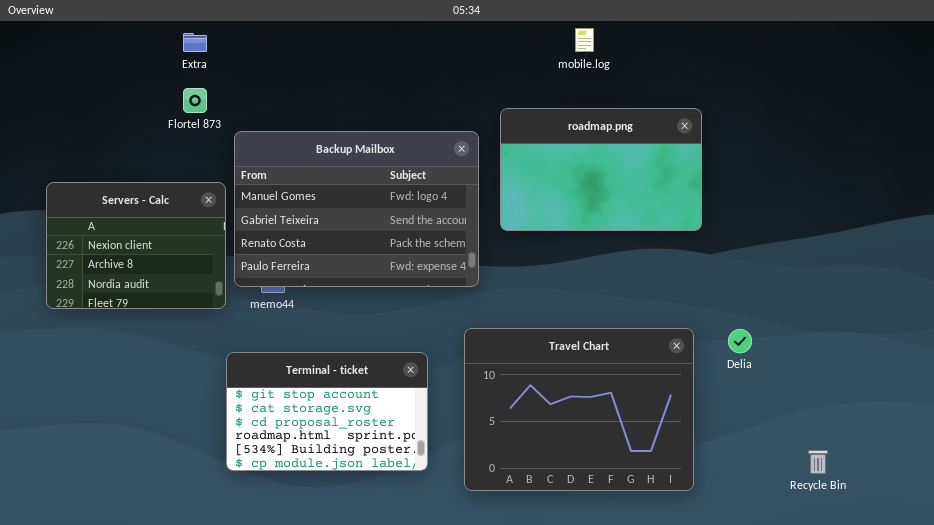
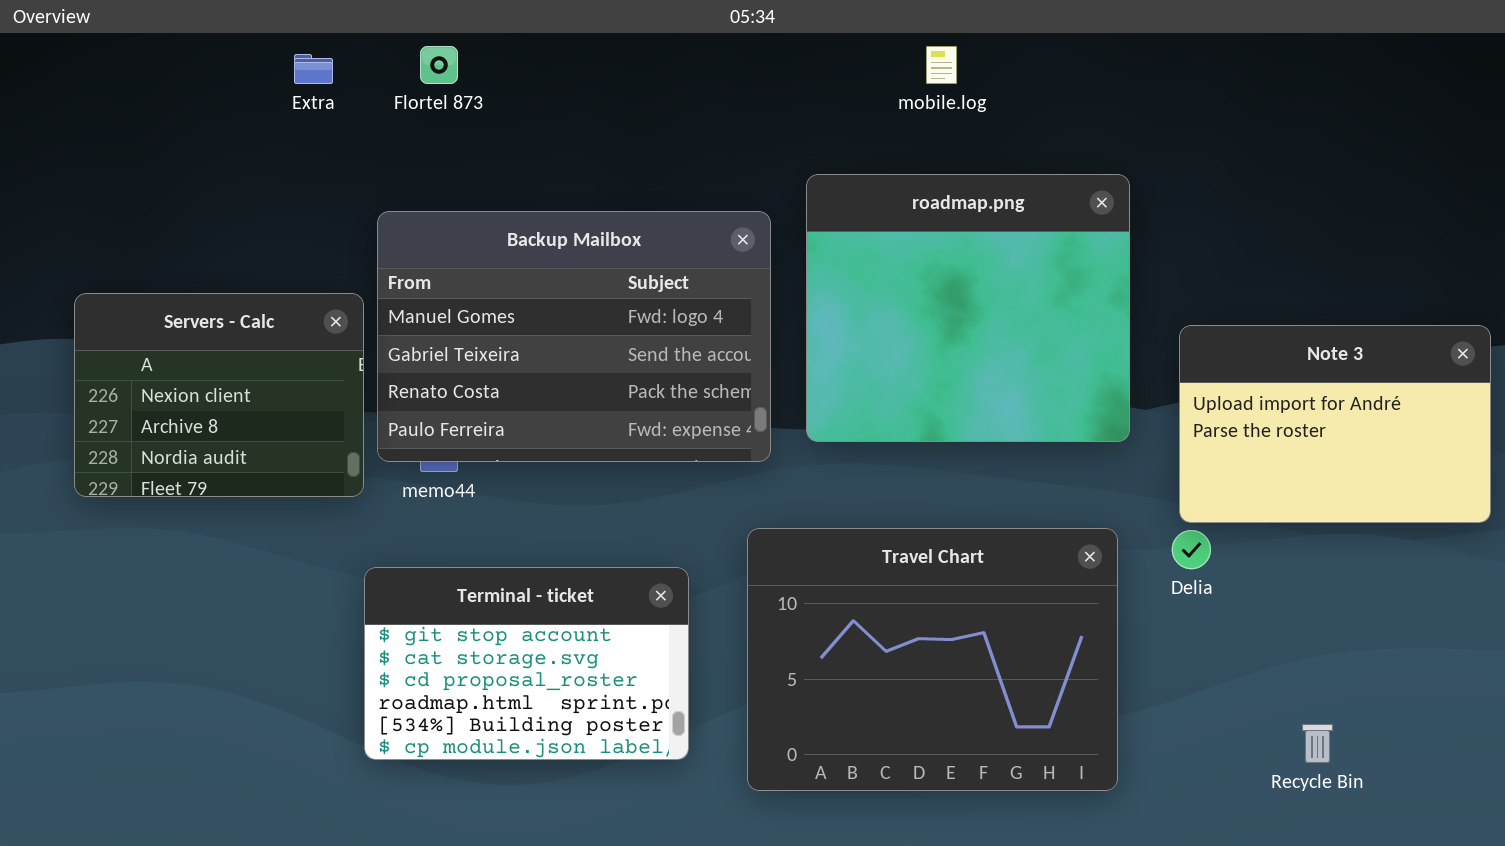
Flortel 873: [183,88,207,113] -> [420,46,458,84], moved
roadmap.png: [500,108,702,231] -> [806,174,1130,442], resized
Note 3: none -> [1179,325,1491,523], opened

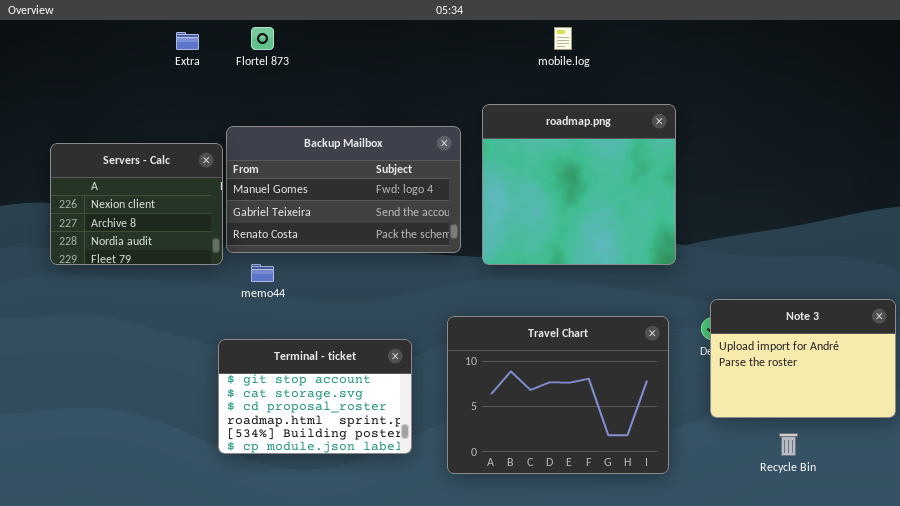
Backup Mailbox: [377,211,771,462] -> [226,126,461,253], resized
Servers - Calc: [74,293,364,497] -> [50,143,223,265], moved
Note 3: [1179,325,1491,523] -> [710,299,896,418], moved

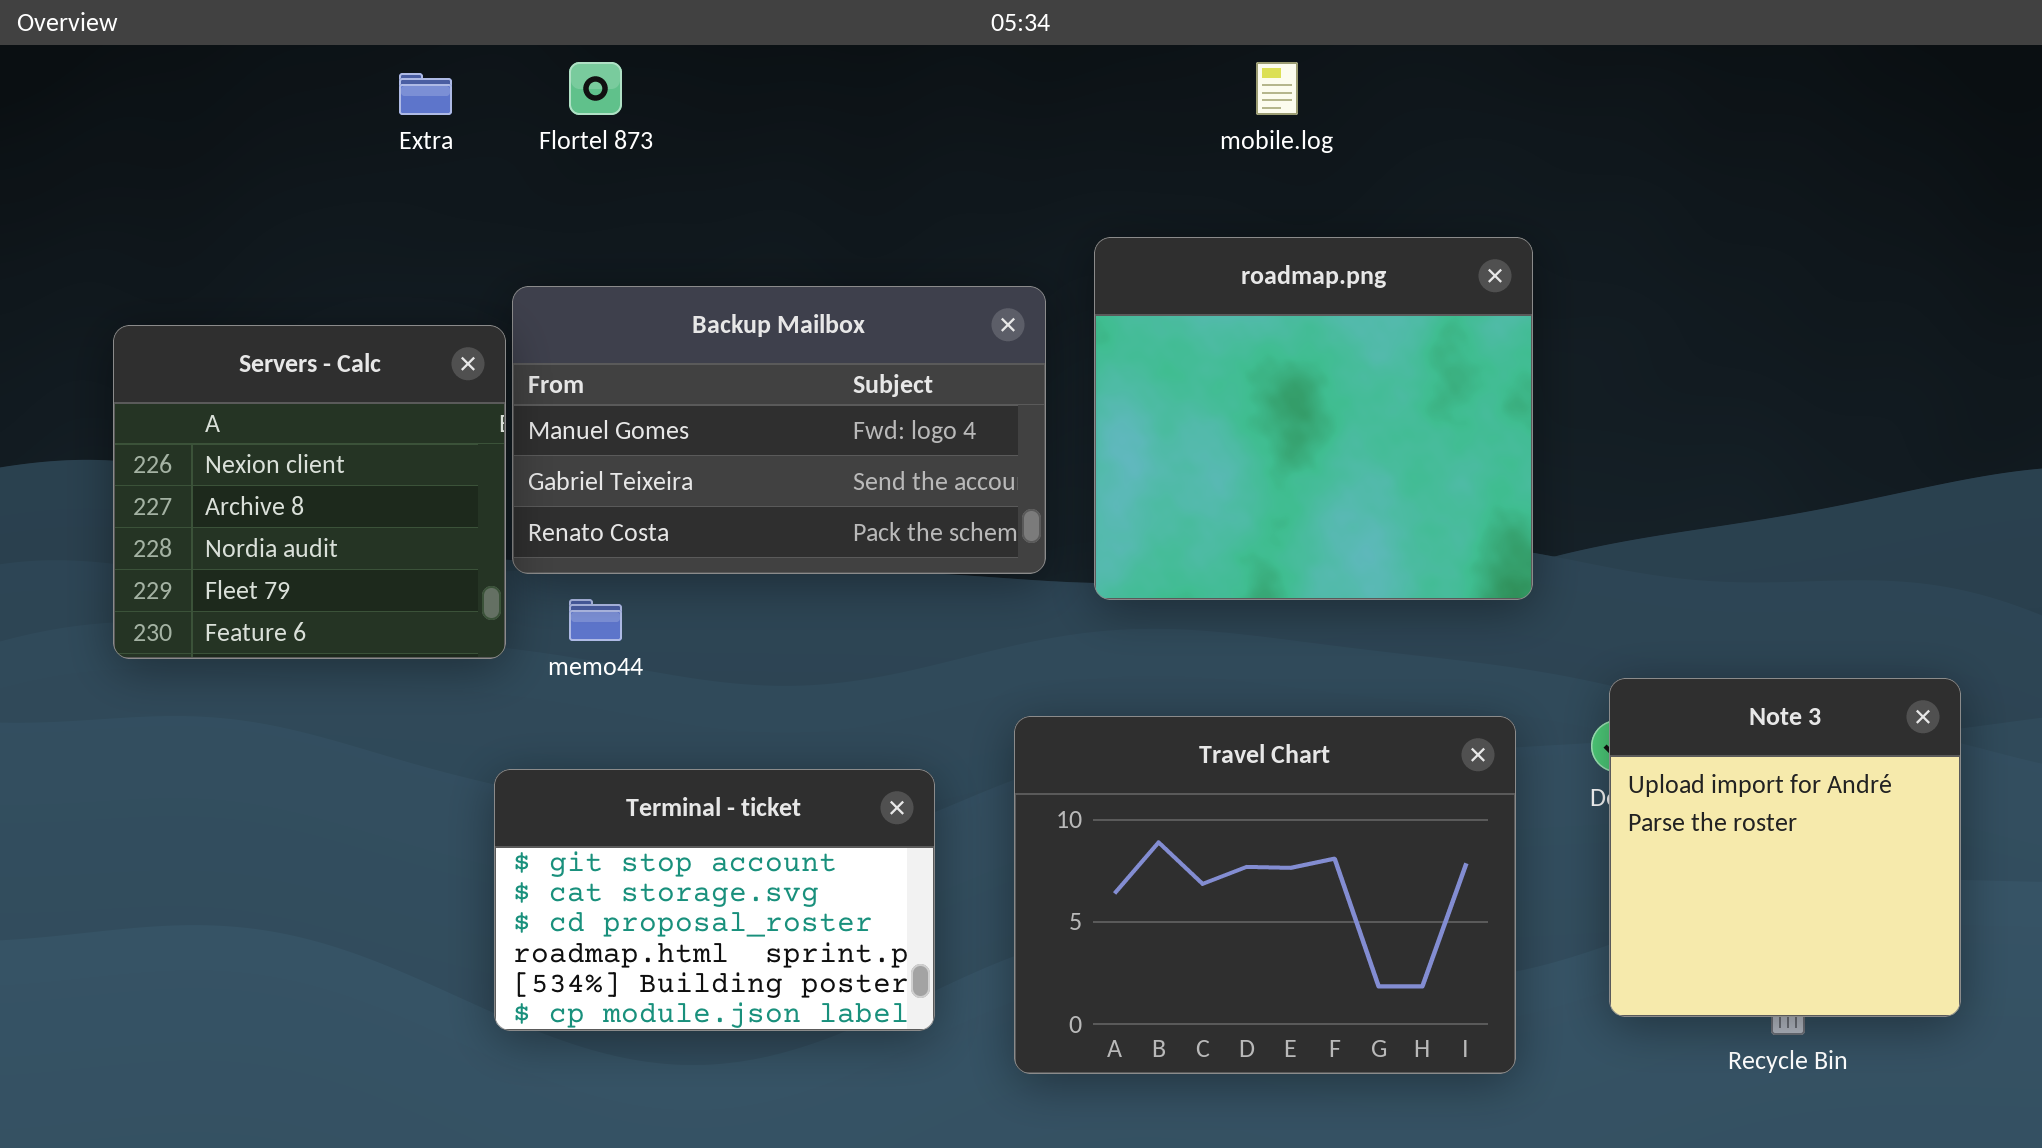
Servers - Calc: [50,143,223,265] -> [113,325,506,659], resized
Note 3: [710,299,896,418] -> [1609,678,1961,1017], resized

